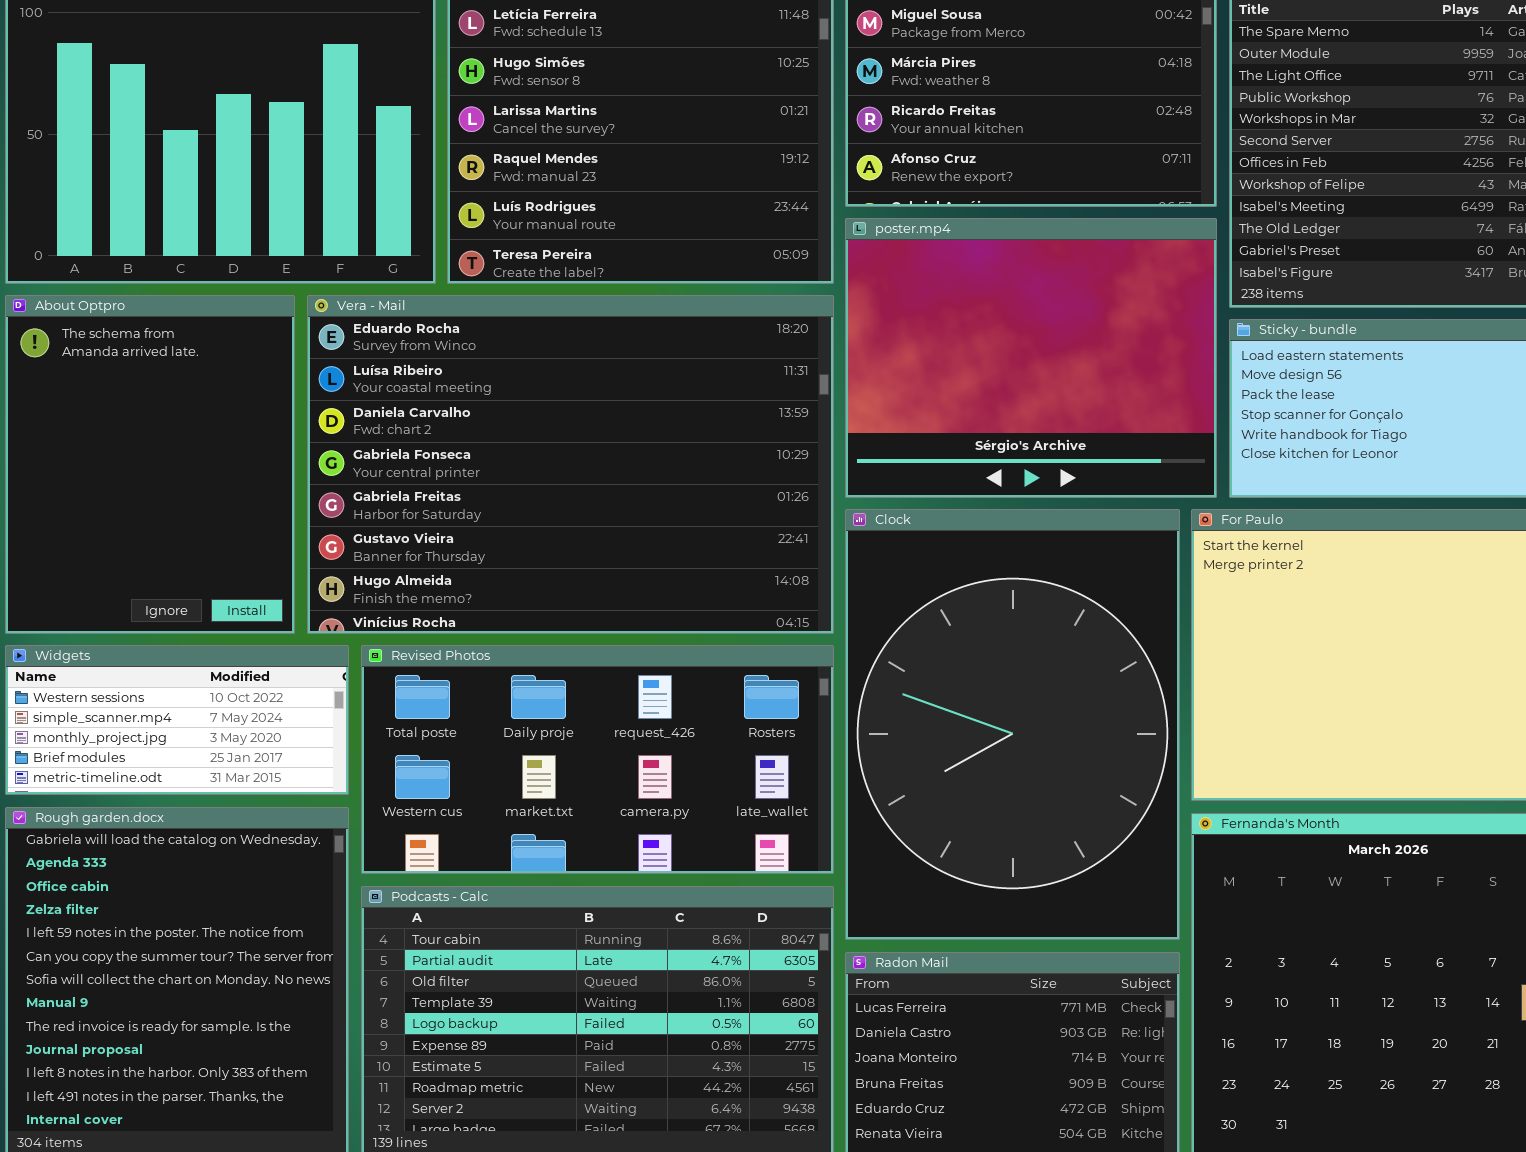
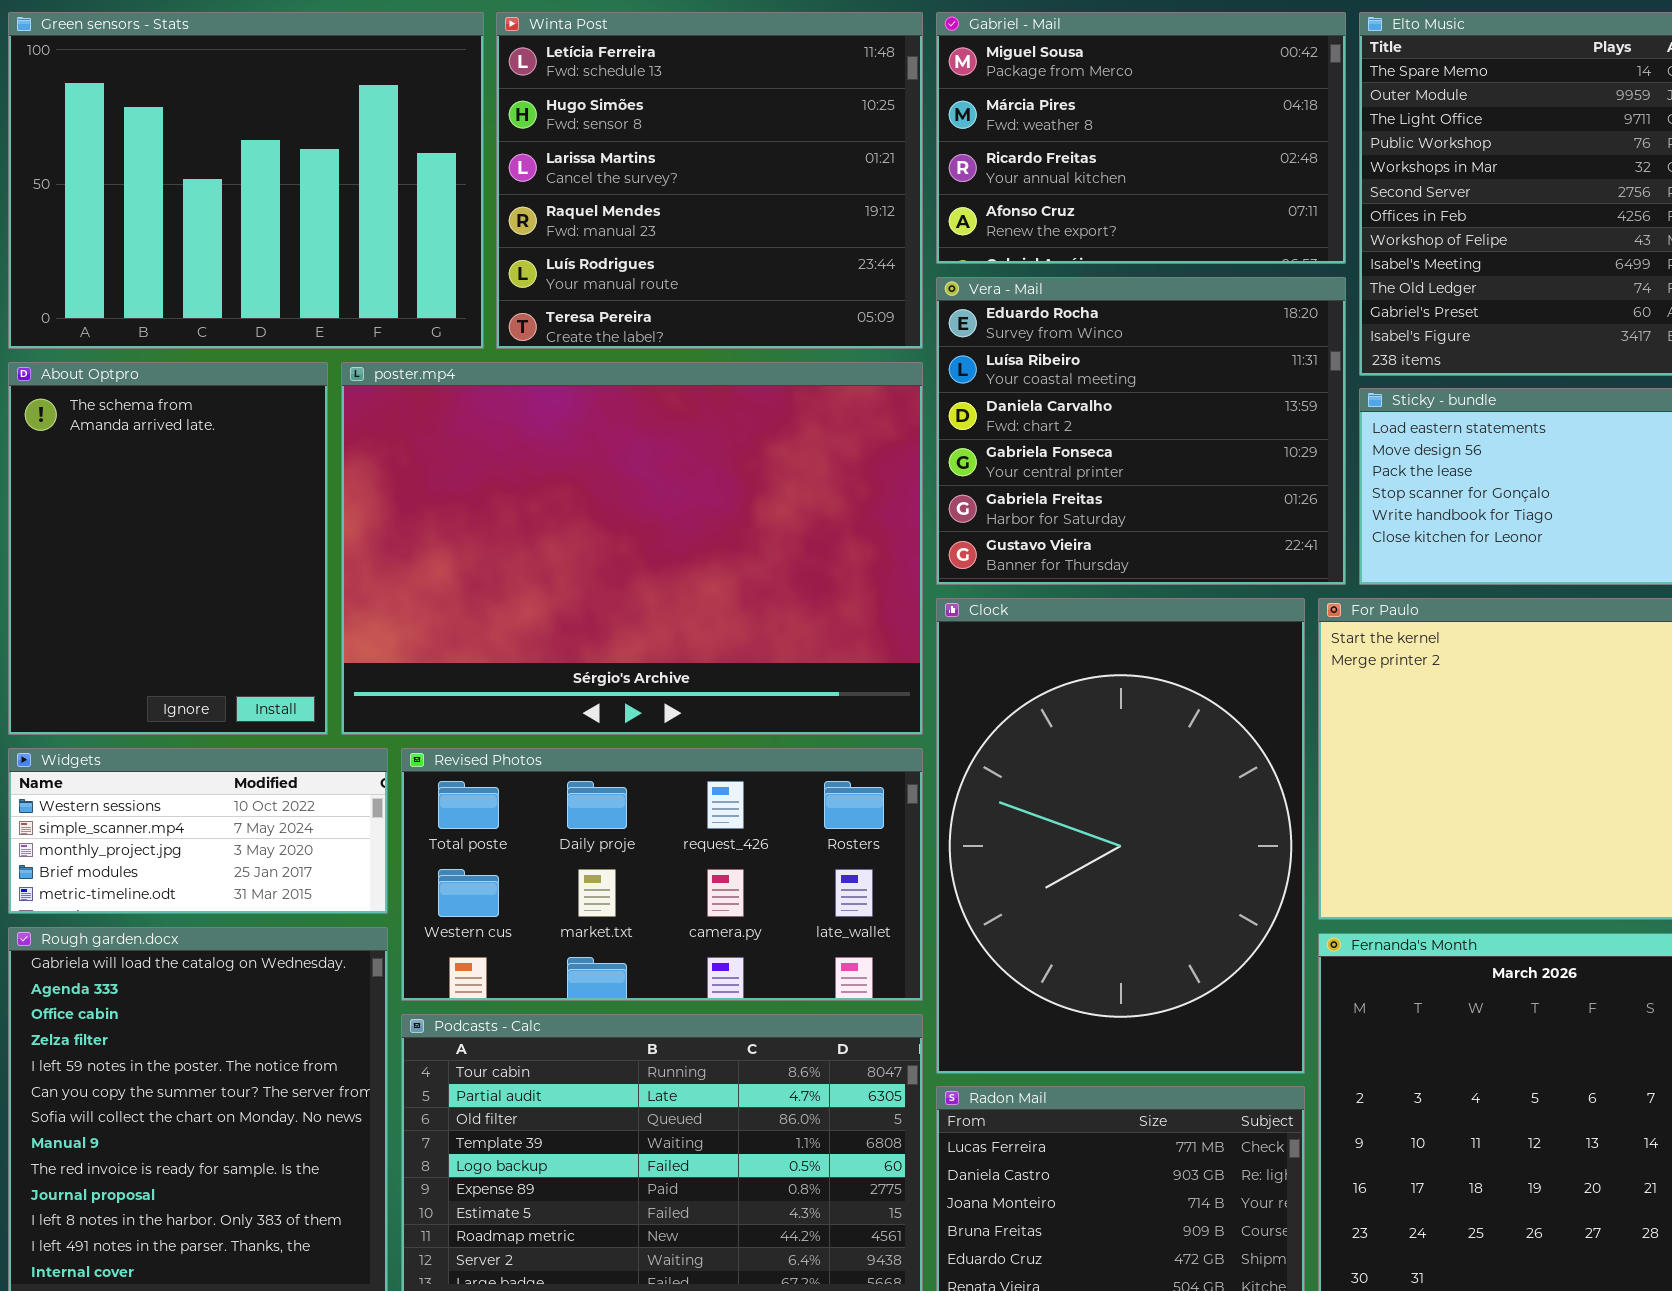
poster.mp4: [845,218,1217,498] -> [341,362,923,735], moved, resized
Vera - Mail: [307,295,834,634] -> [936,277,1346,585], moved, resized

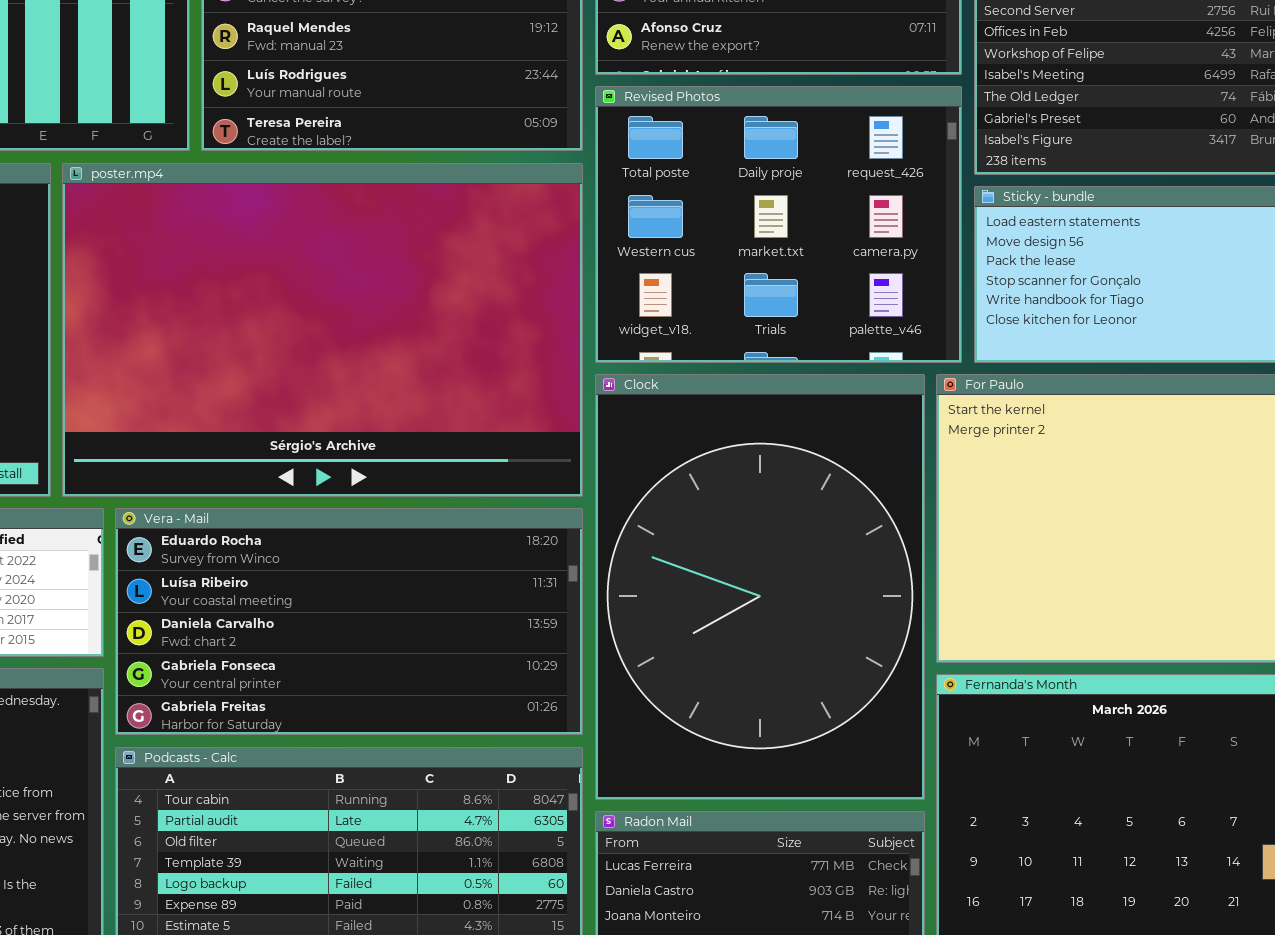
Vera - Mail: [936,277,1346,585] -> [115,508,583,735], moved, resized
Revised Photos: [401,748,923,1001] -> [595,86,962,363], moved, resized

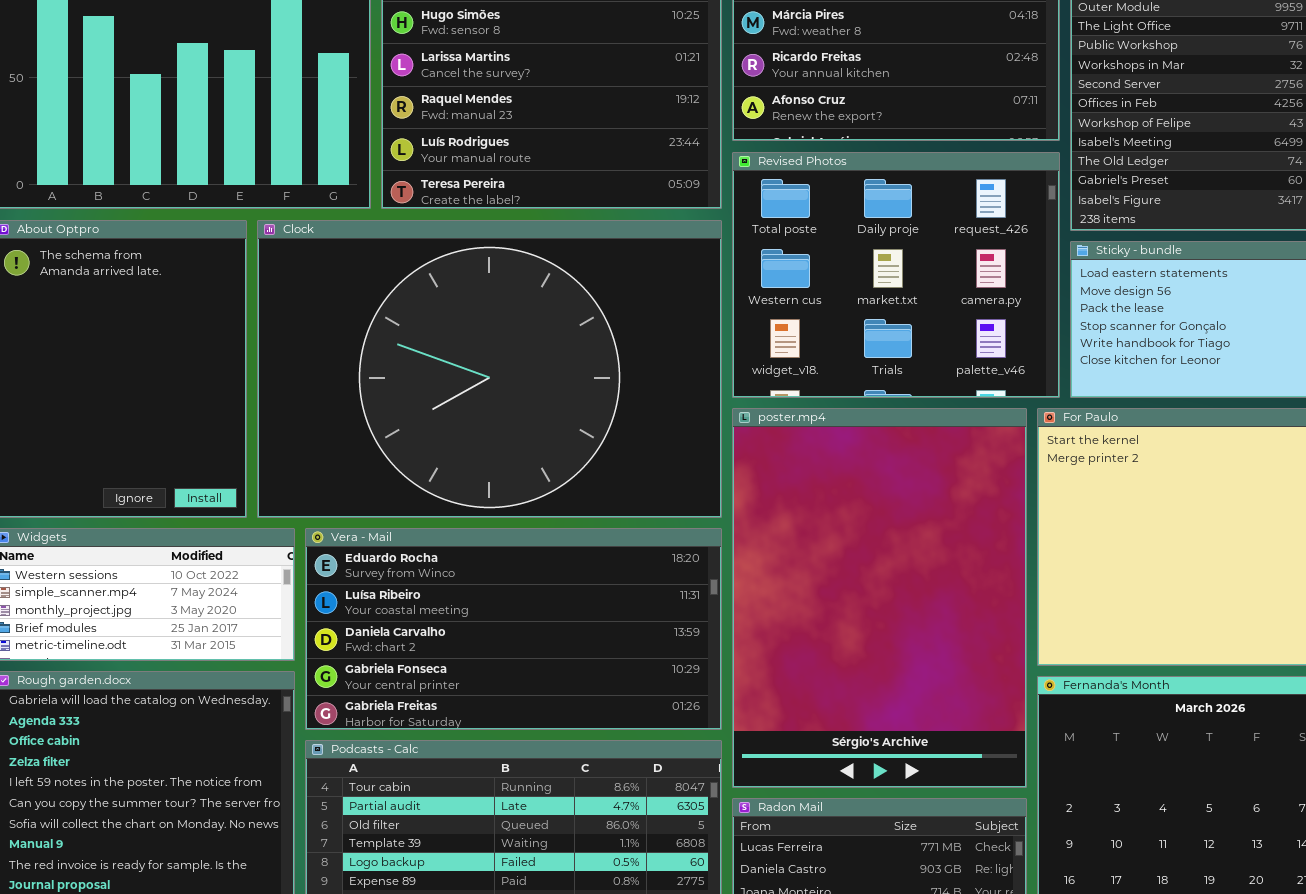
poster.mp4: [62,163,583,497] -> [732,408,1027,788], moved, resized
Clock: [595,374,925,800] -> [257,220,722,518], moved, resized

